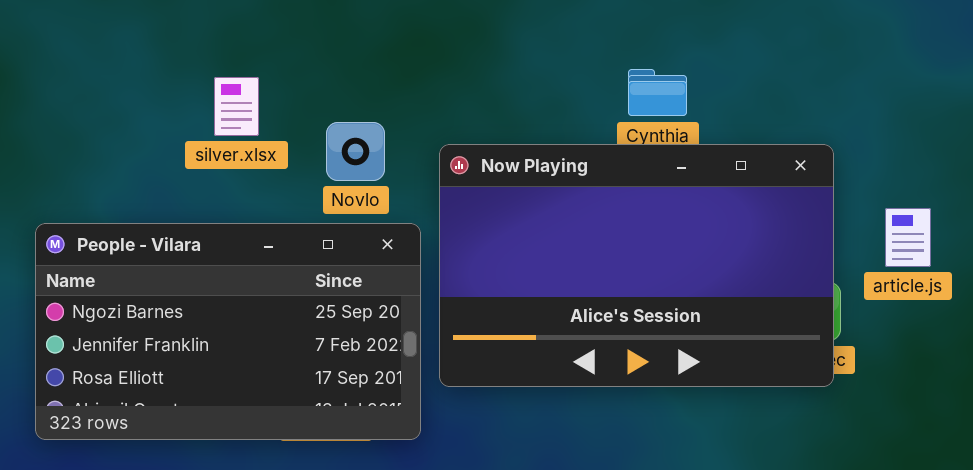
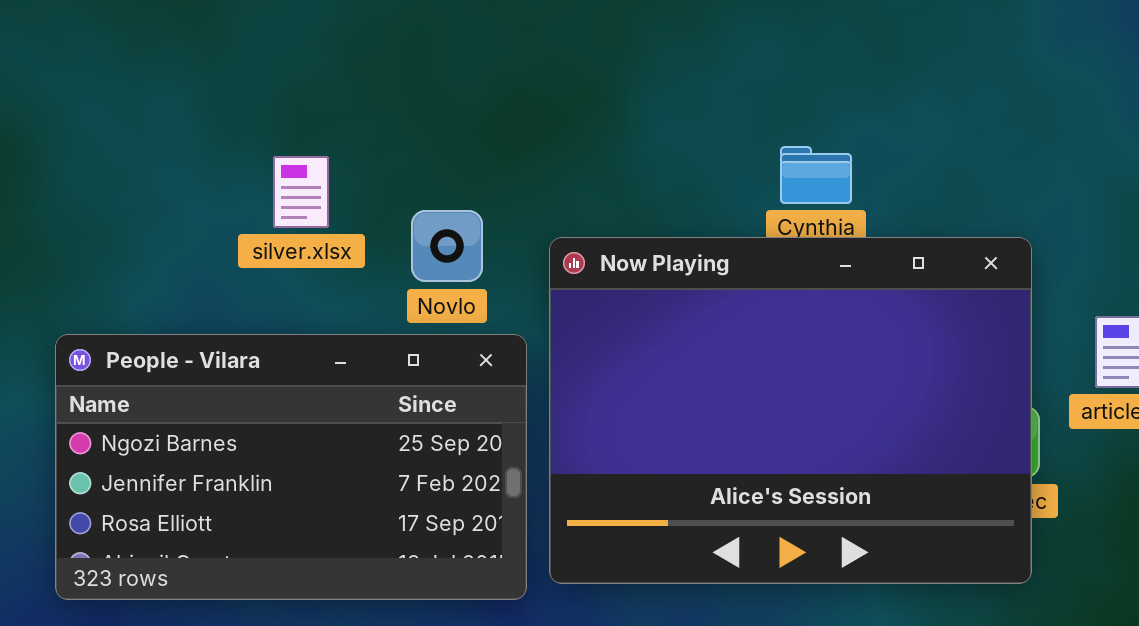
Now Playing: [439,144,834,387] -> [549,237,1032,584], resized

